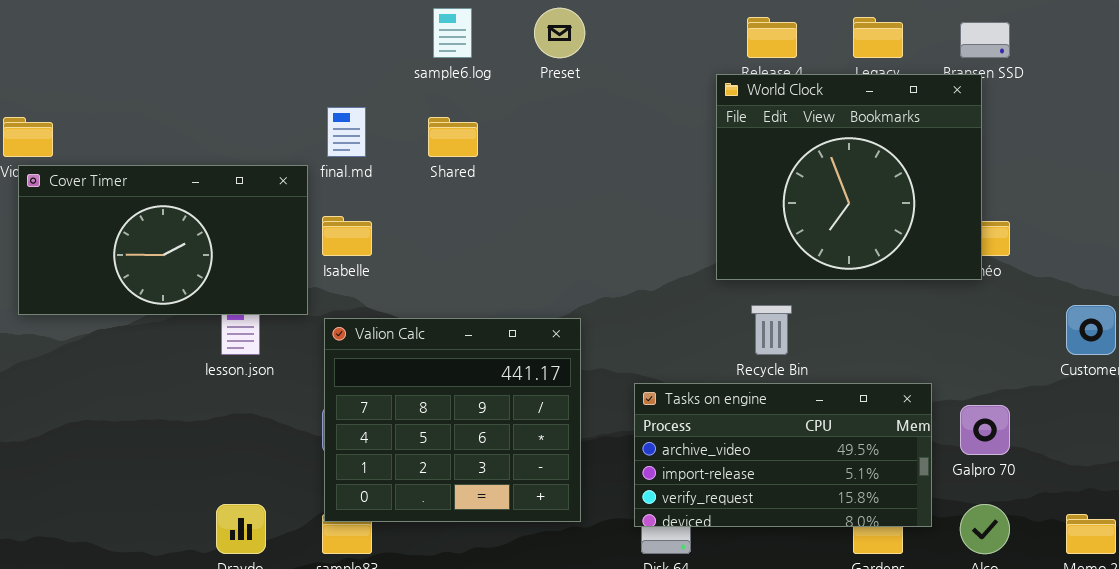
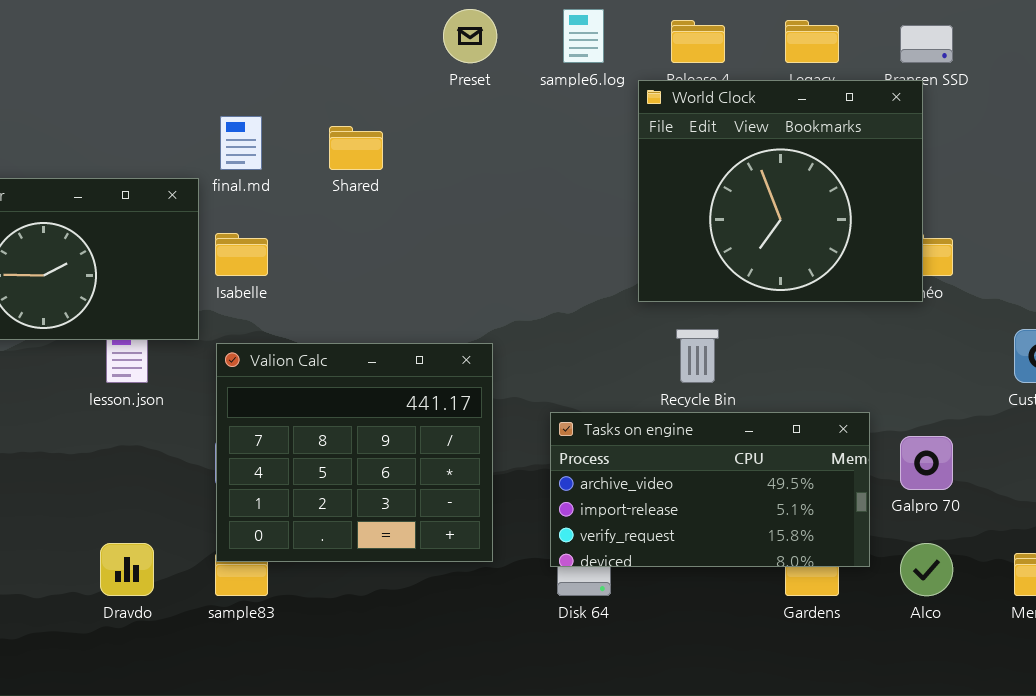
sample6.log: [433,8,472,58] -> [563,9,604,63], moved

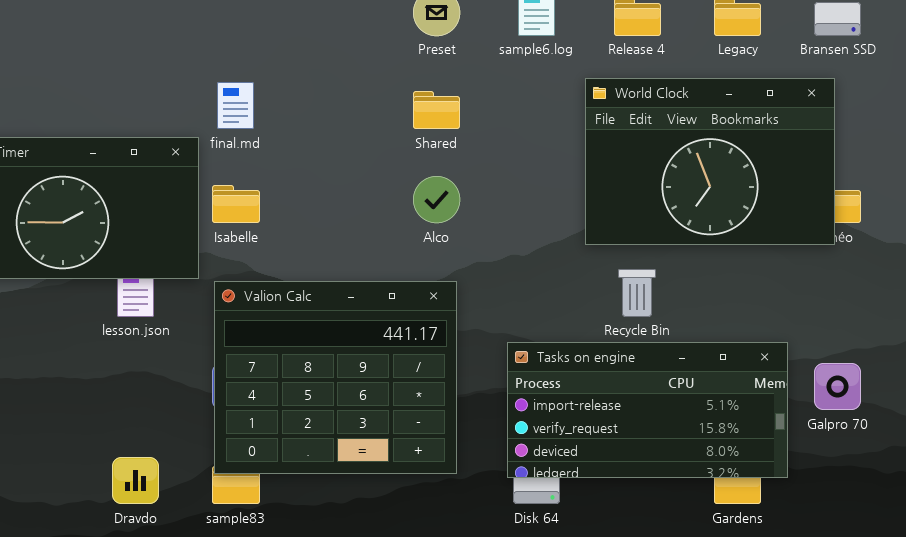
World Clock: [638,80,923,302] -> [585,78,835,245], resized
Shared: [329,126,383,170] -> [413,91,460,129], moved
Tasks on engine: [550,412,870,567] -> [507,342,788,478], scrolled down 1 row
Alco: [900,543,953,596] -> [413,176,460,223], moved

